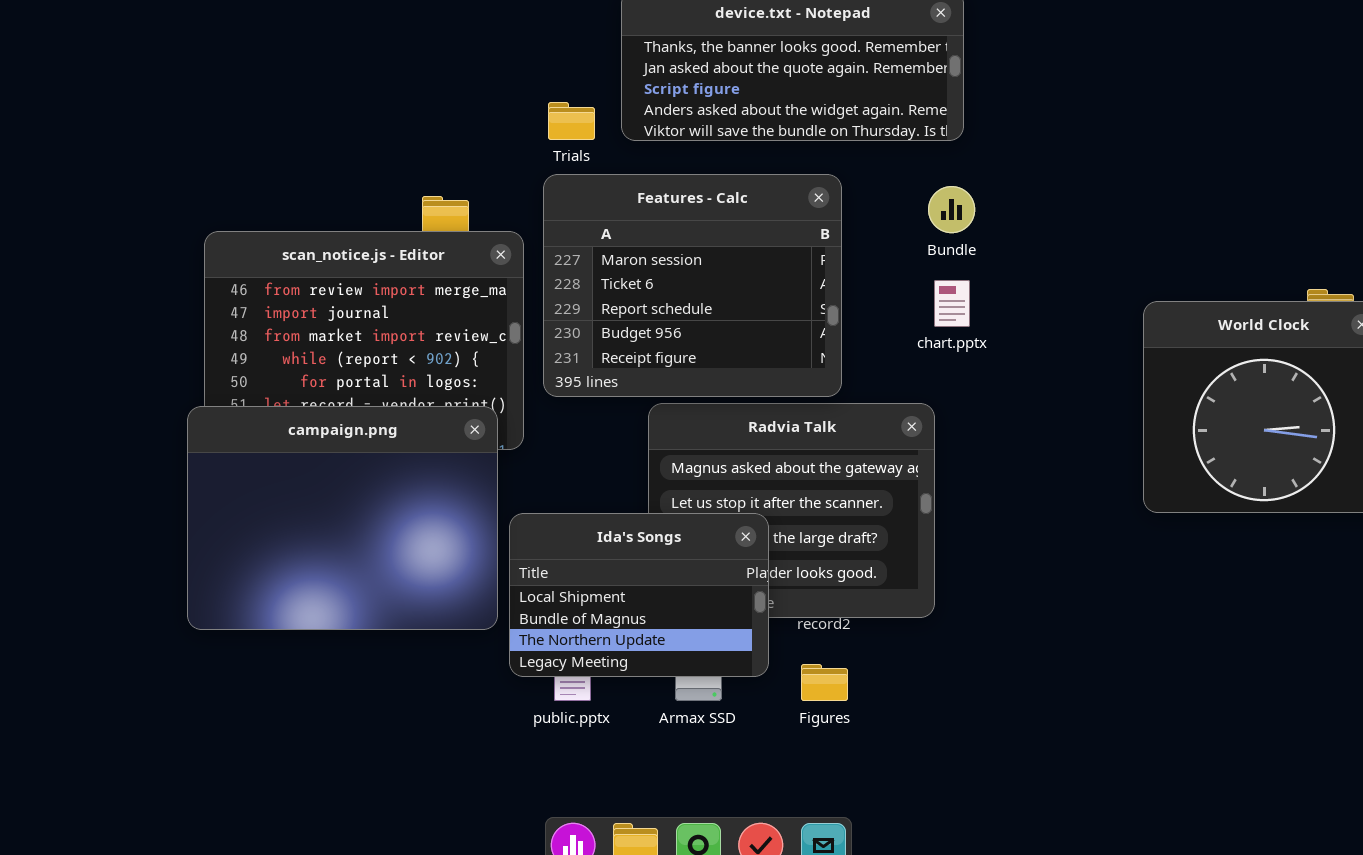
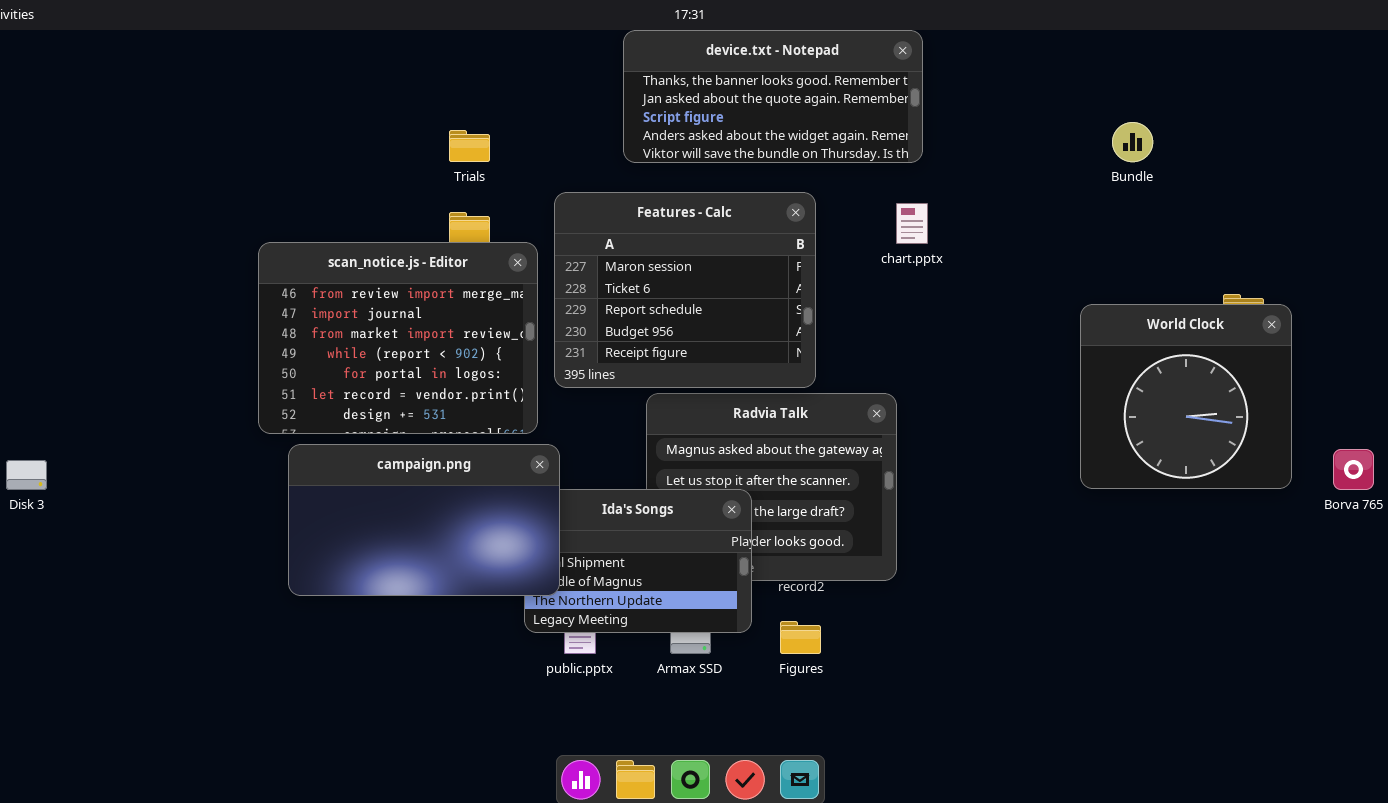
Trials: [548,102,595,140] -> [449,130,490,162], moved
Bundle: [928,186,975,233] -> [1112,122,1153,162], moved
chart.pptx: [934,280,970,327] -> [896,203,928,244], moved
campaign.png: [187,406,498,630] -> [288,444,560,596], moved, resized

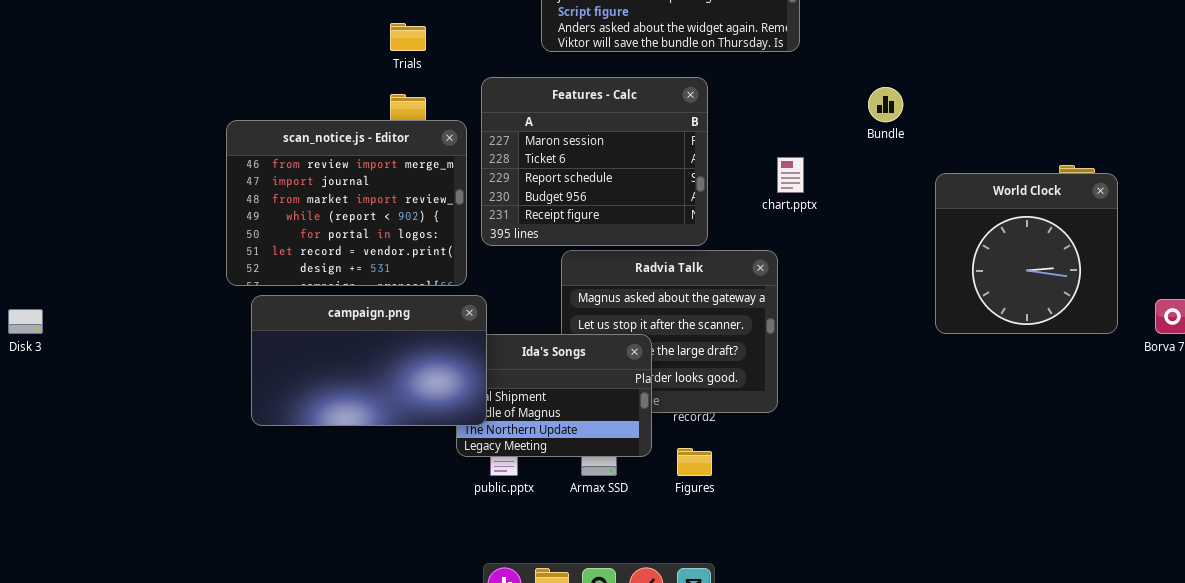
Bundle: [1112,122,1153,162] -> [868,87,903,122], moved
chart.pptx: [896,203,928,244] -> [777,157,804,193], moved

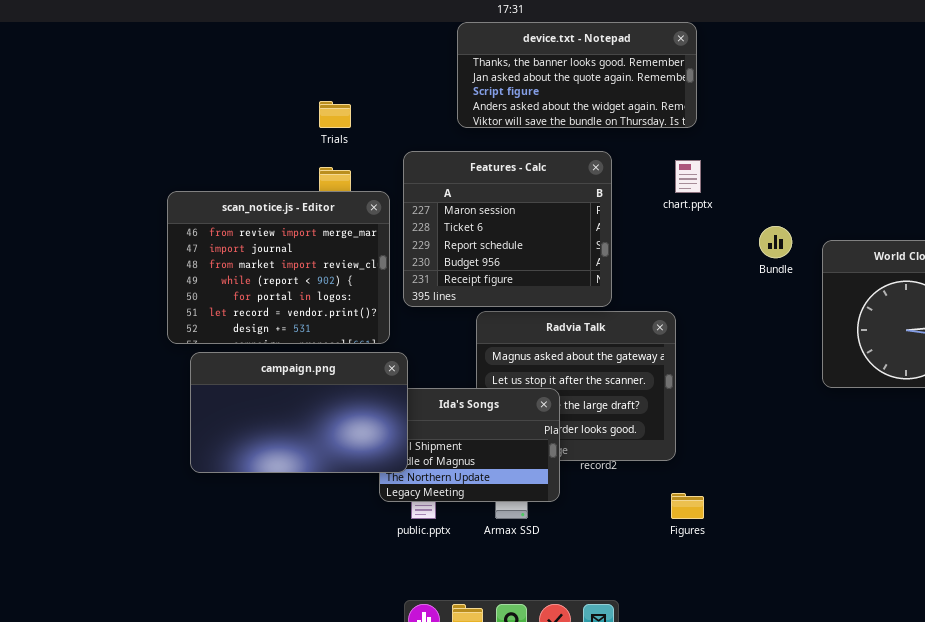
Bundle: [868,87,903,122] -> [759,226,792,258], moved
chart.pptx: [777,157,804,193] -> [675,160,701,193], moved
Figures: [677,448,712,476] -> [671,493,704,519], moved

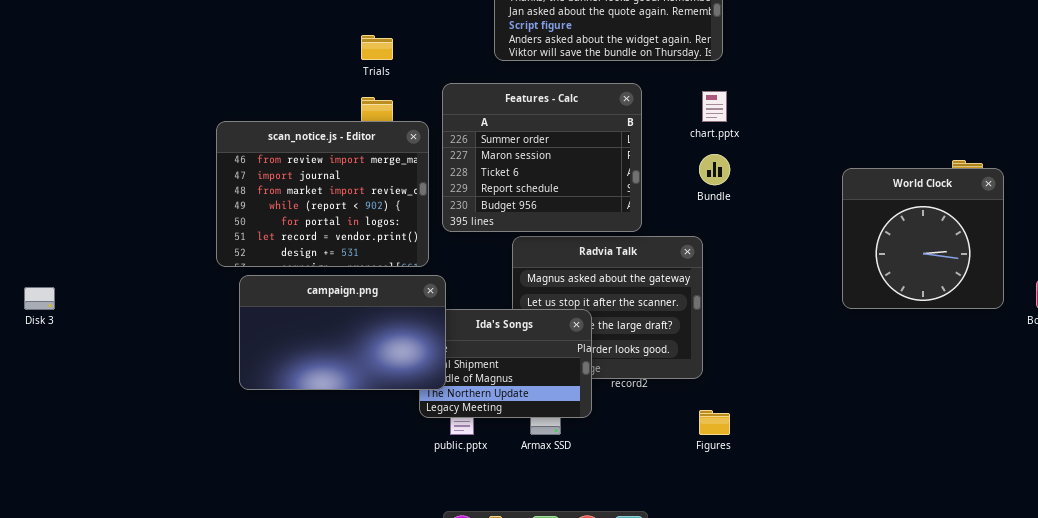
Features - Calc: [403,151,612,307] -> [442,83,642,232], scrolled up 1 row
Bundle: [759,226,792,258] -> [699,154,730,185], moved

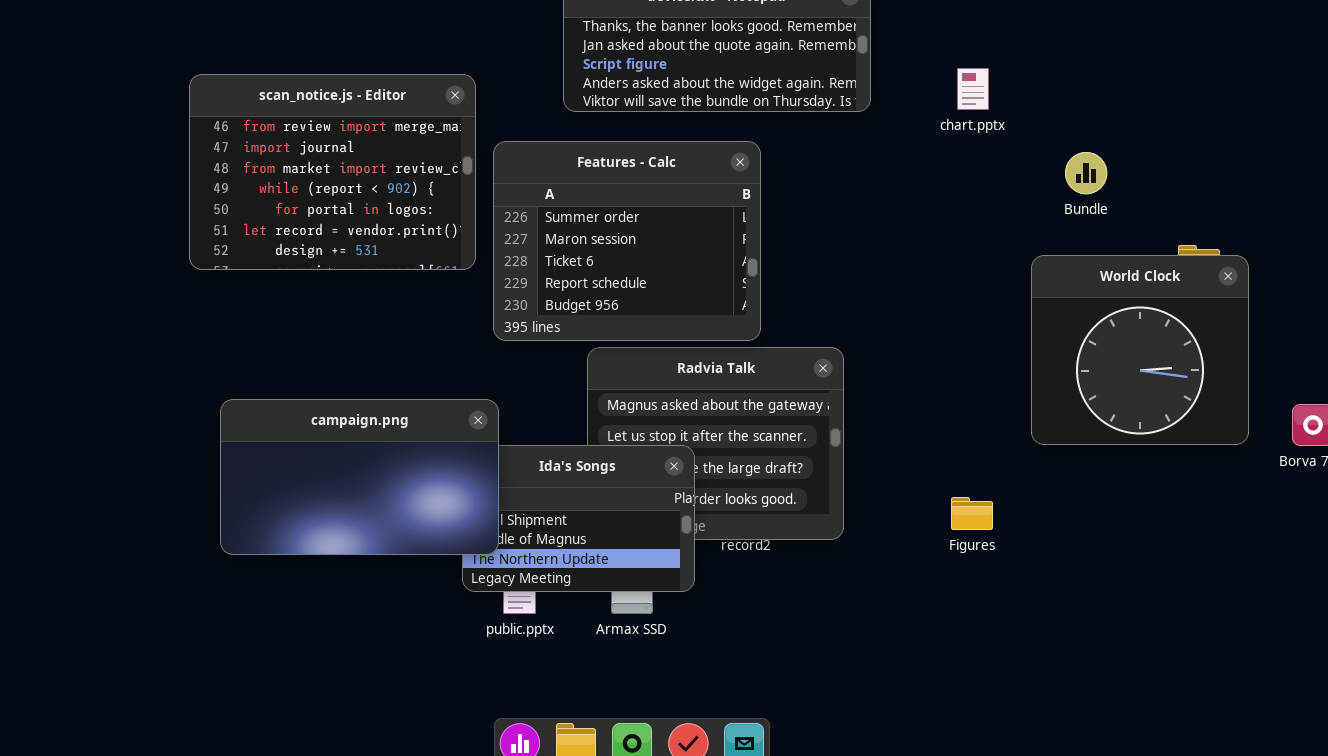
chart.pptx: [702,91,727,122] -> [957,68,989,110], moved
scan_notice.js - Editor: [216,121,429,267] -> [189,74,476,270], moved
Bundle: [699,154,730,185] -> [1065,152,1107,194], moved
Figures: [699,410,730,435] -> [951,497,993,530], moved

